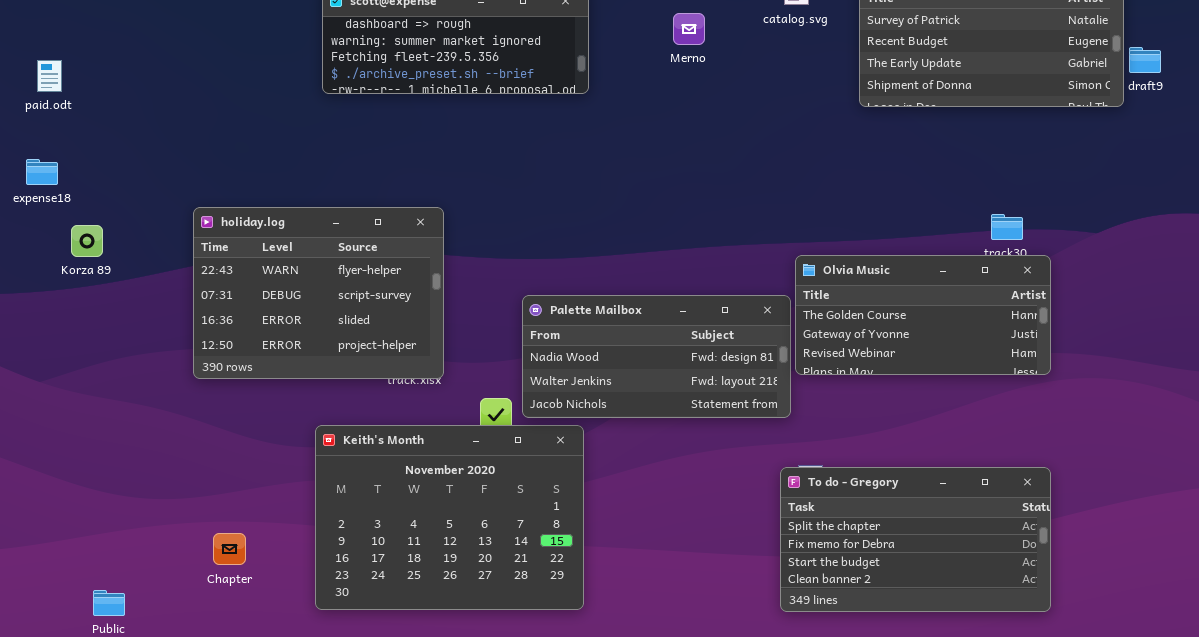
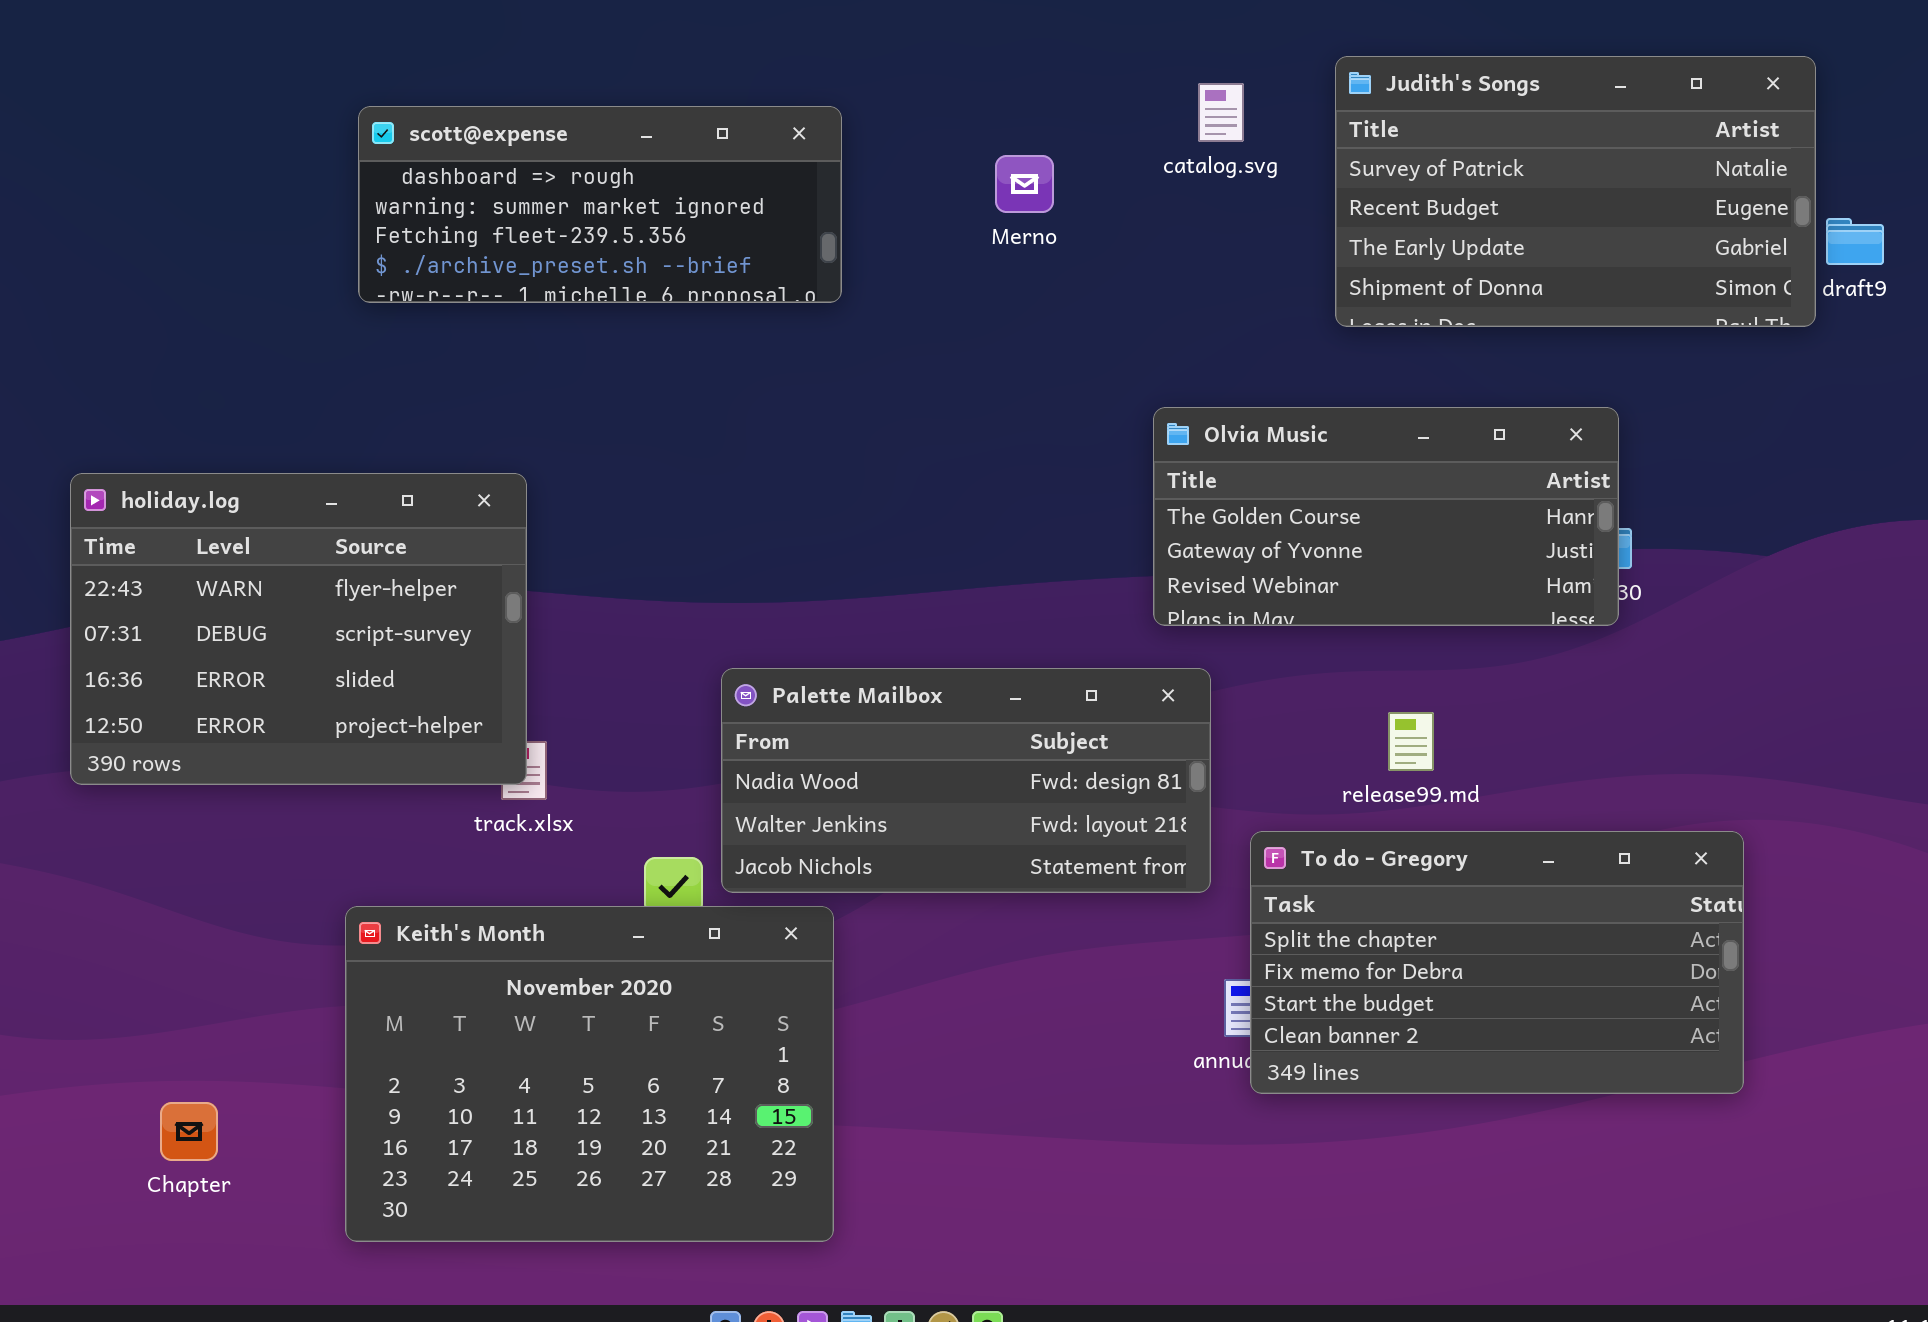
holiday.log: [193,207,444,379] -> [70,473,527,785], moved
Olvia Music: [795,255,1051,375] -> [1153,407,1619,626], moved
To do - Gregory: [780,467,1051,612] -> [1250,831,1744,1094], moved

